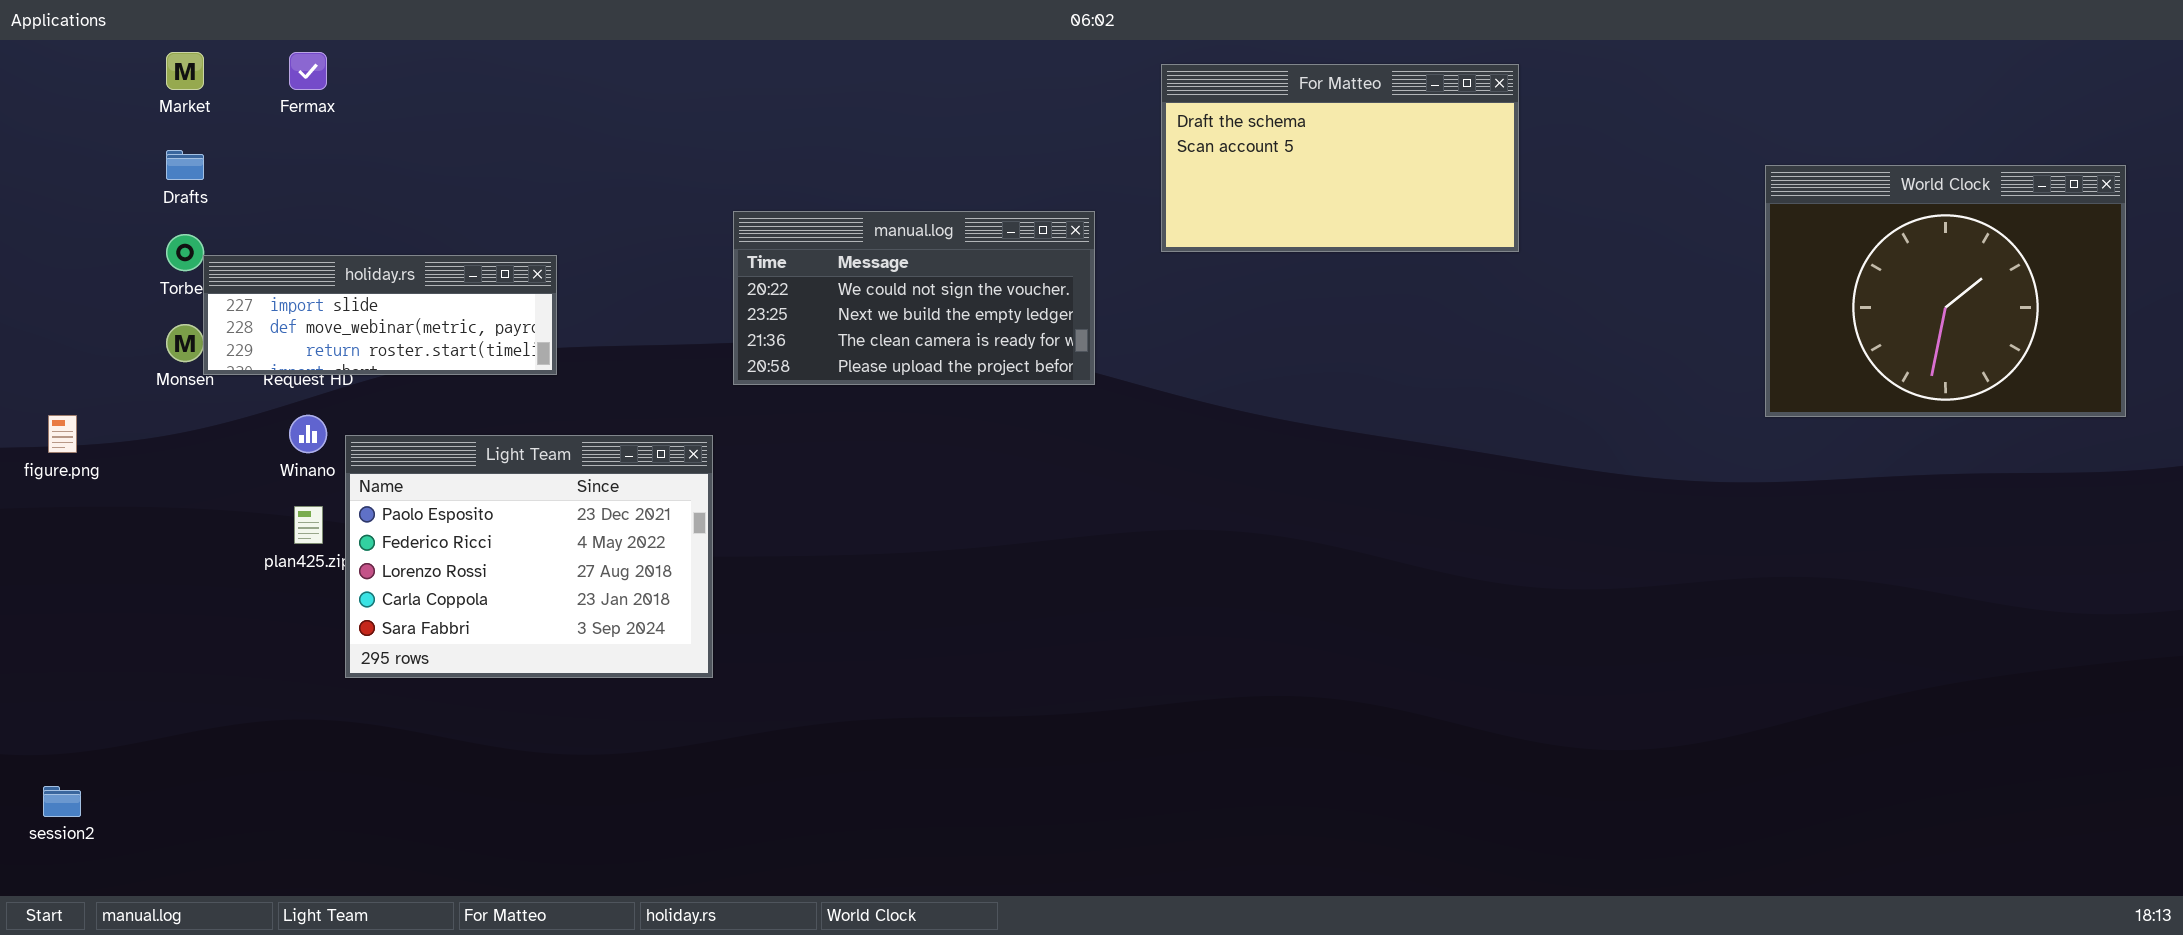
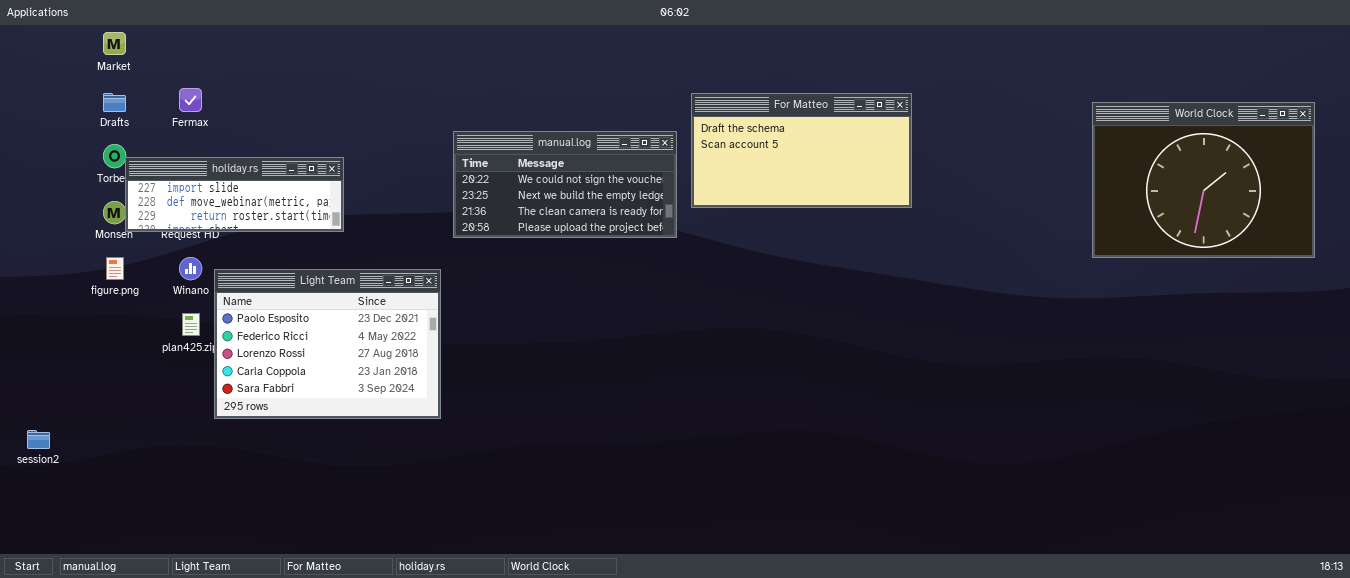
Fermax: [289,52,327,90] -> [179,88,202,112], moved
For Matteo: [1161,64,1519,252] -> [691,93,912,208], moved
figure.png: [48,415,77,453] -> [106,257,124,280], moved
session2: [43,786,81,817] -> [27,430,50,449], moved

